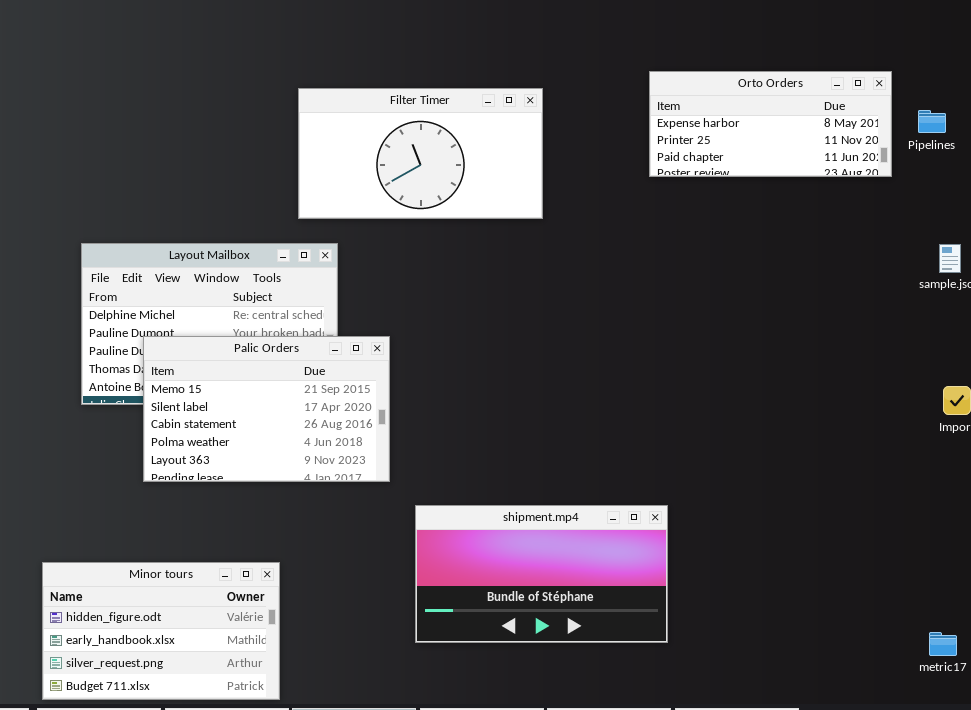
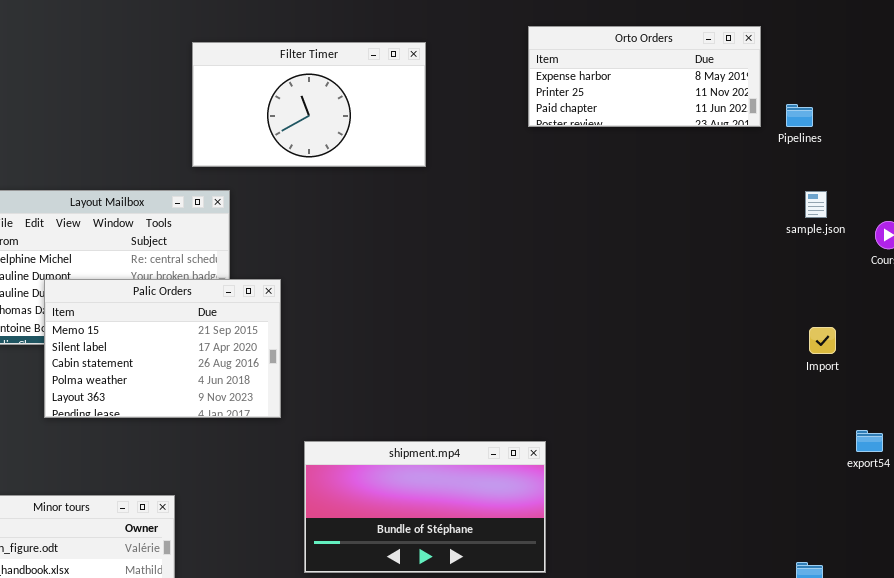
Pipelines: [918,110,946,133] -> [786,104,813,127], moved

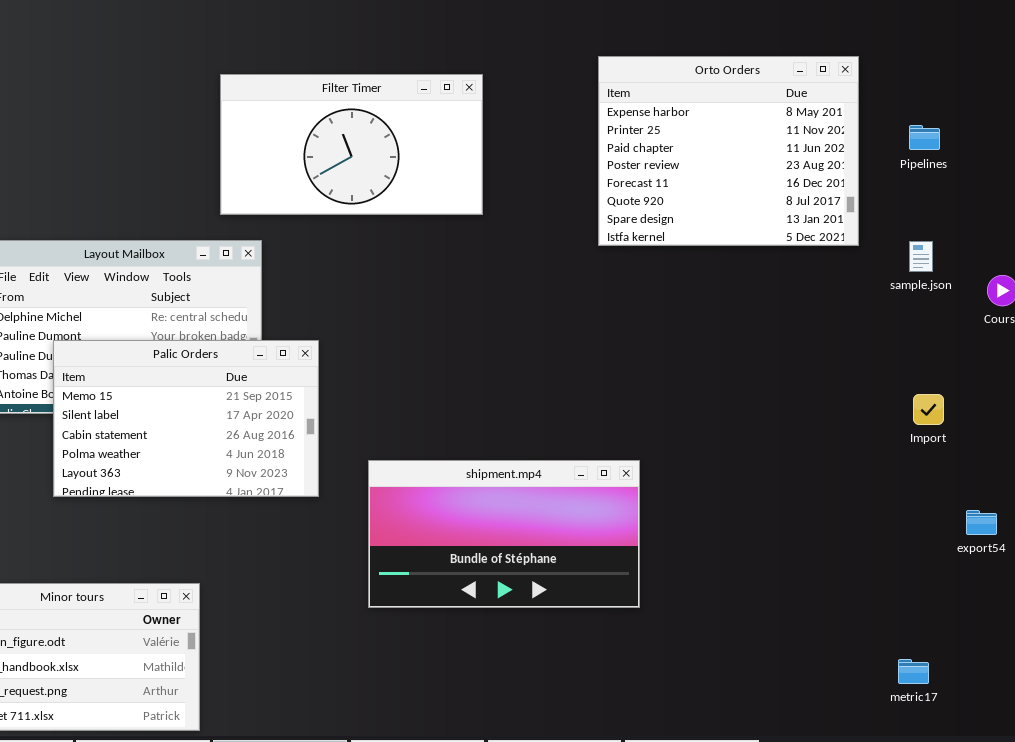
Orto Orders: [528,26,761,127] -> [598,56,859,246], resized
Pipelines: [786,104,813,127] -> [909,125,940,150], moved
shipment.mp4: [304,441,546,573] -> [368,460,640,608], moved

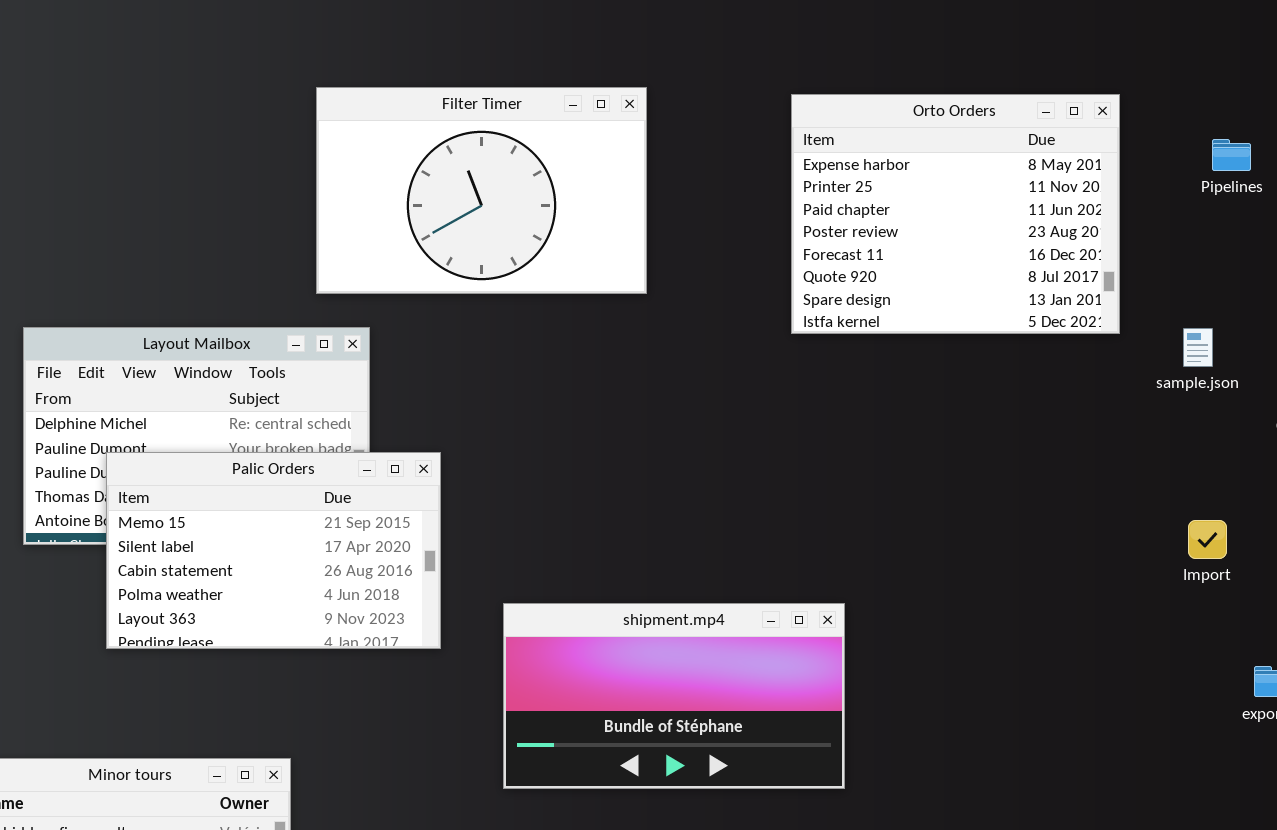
Filter Timer: [220,74,483,215] -> [316,87,647,294], resized
Pipelines: [909,125,940,150] -> [1212,139,1251,171], moved

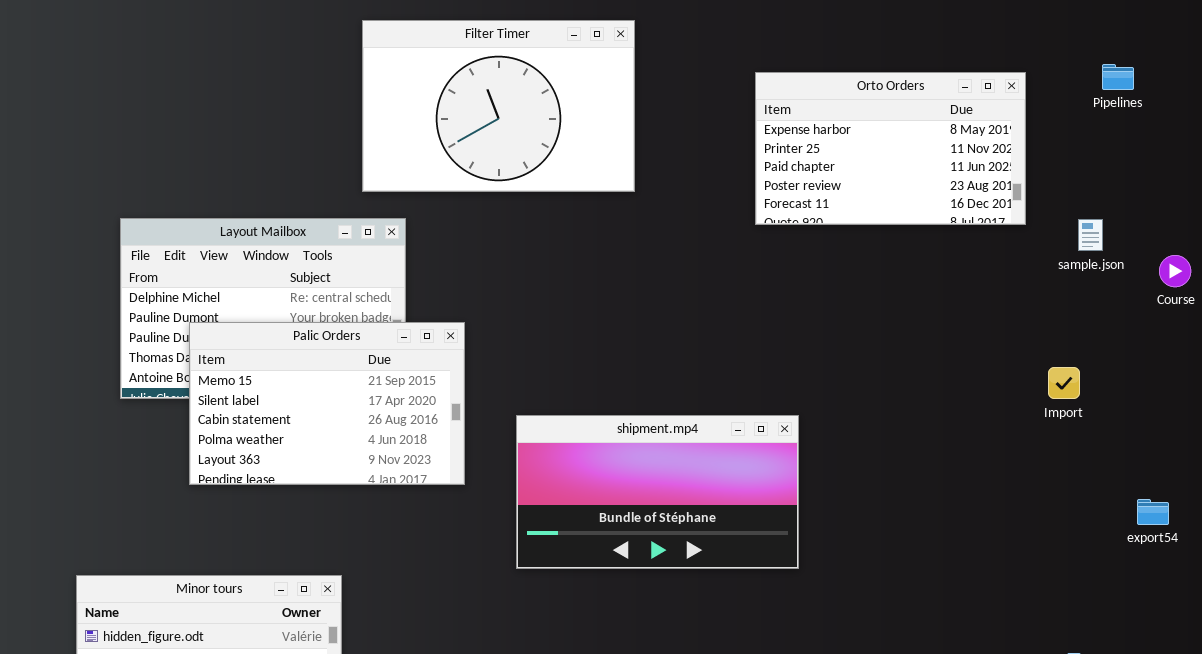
Orto Orders: [791,94,1120,334] -> [755,72,1026,225], resized
Import: [1188,520,1227,559] -> [1048,367,1080,399], moved
shipment.mp4: [503,603,845,789] -> [516,415,799,569], moved

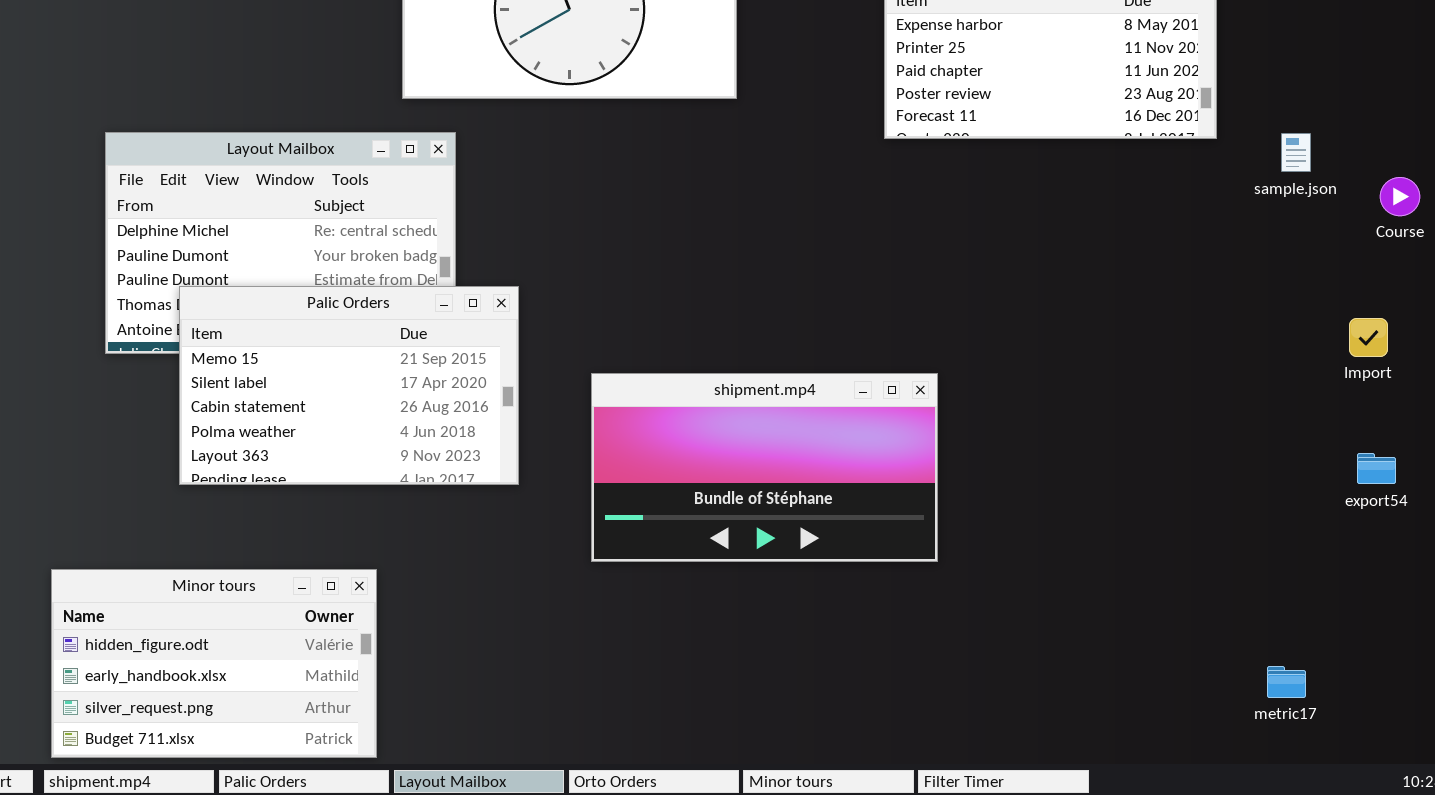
Palic Orders: [189,322,465,485] -> [179,286,519,485], moved
Import: [1048,367,1080,399] -> [1349,318,1388,357], moved
export54: [1137,499,1169,525] -> [1357,453,1396,484], moved

